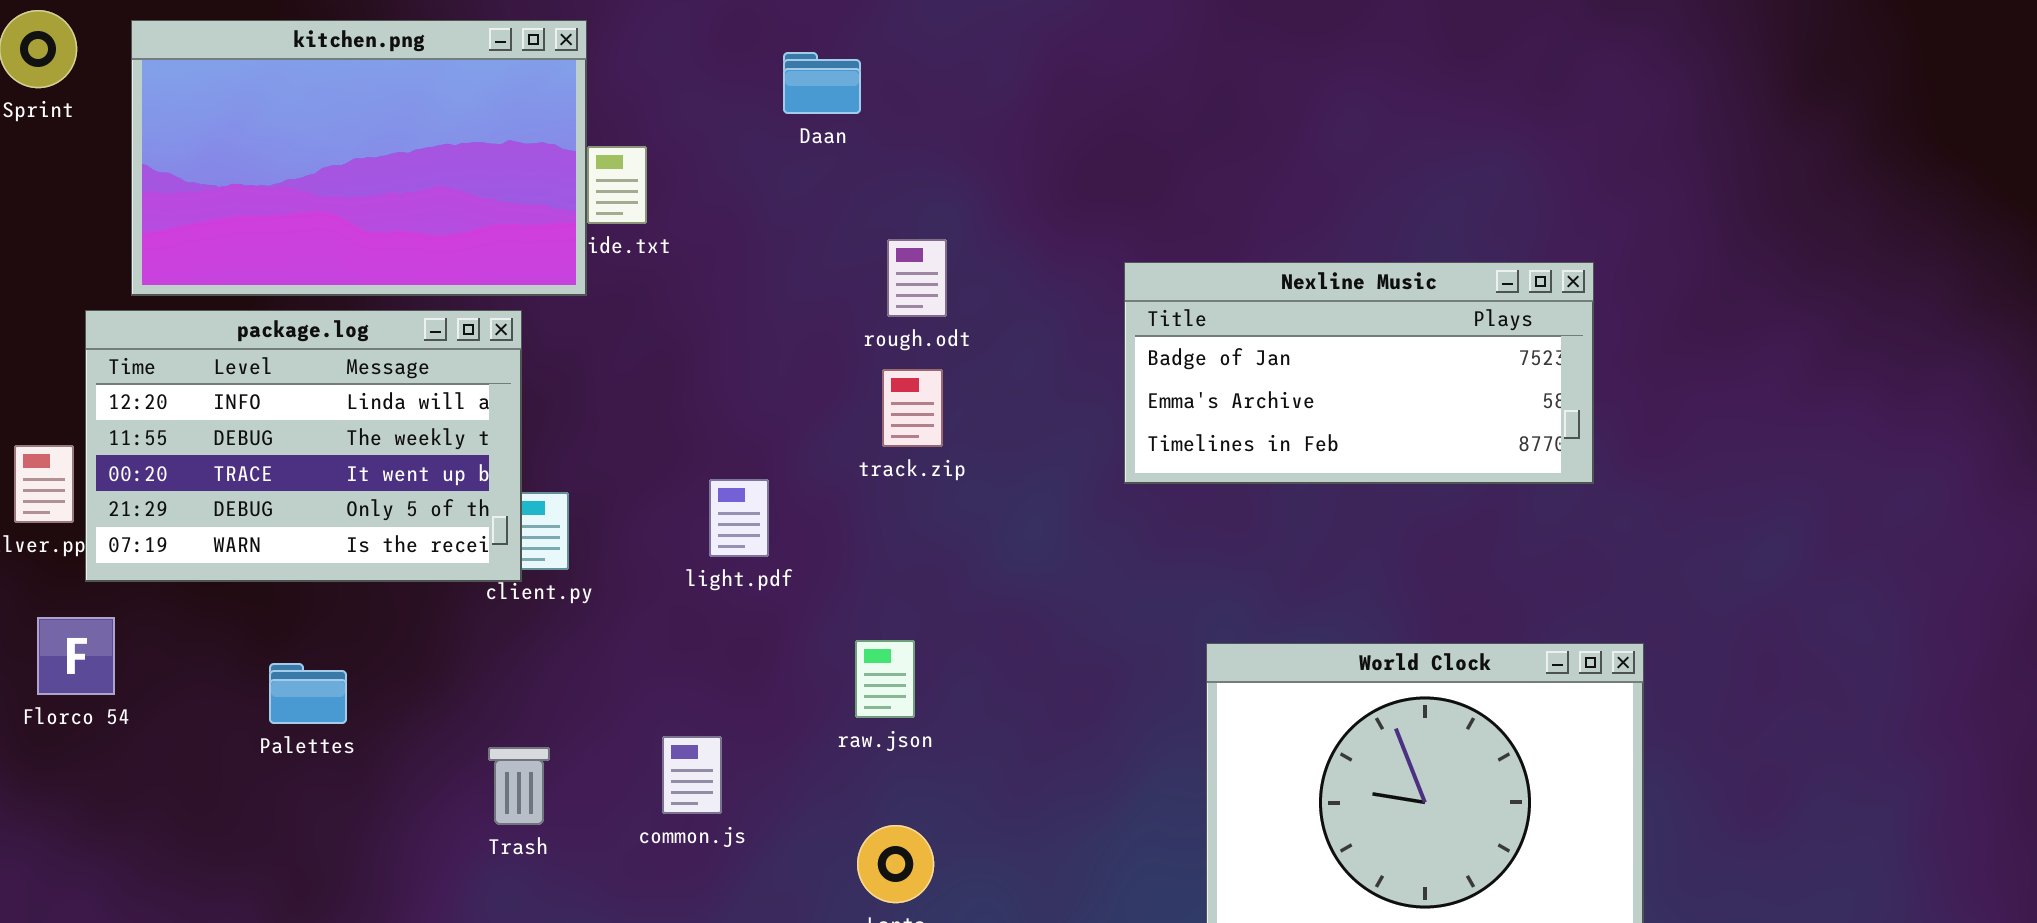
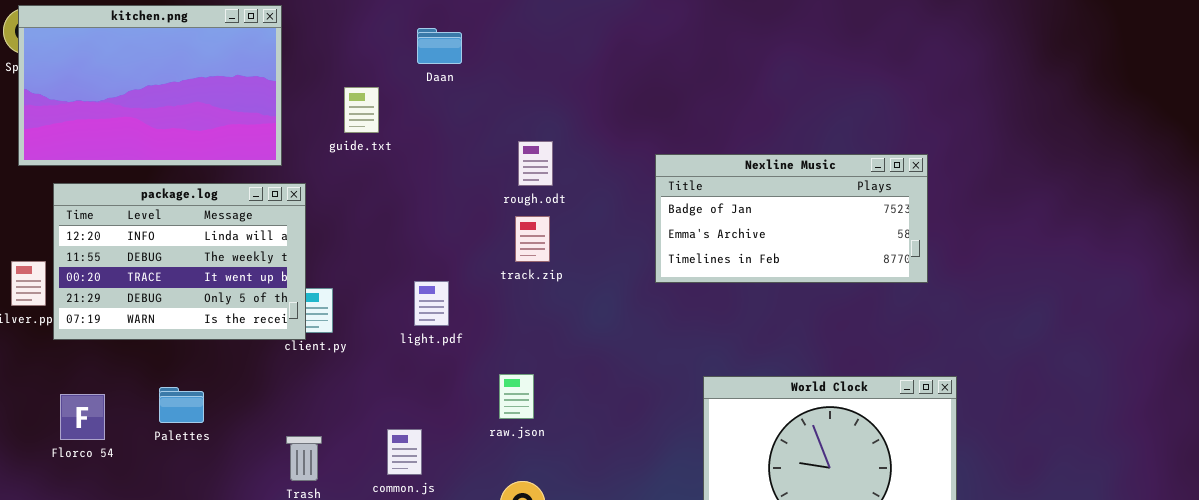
kitchen.png: [131,20,587,296] -> [18,5,282,166], moved
Daan: [783,52,861,114] -> [417,28,462,64], moved
Florco 54: [37,617,115,695] -> [60,394,105,440], moved

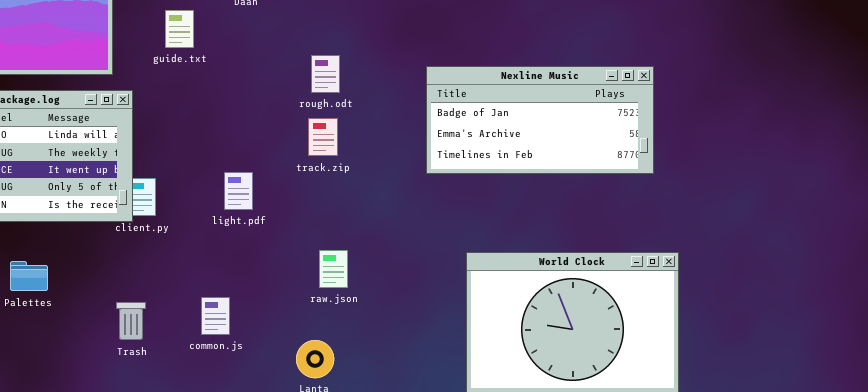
raw.json: [499,374,534,419] -> [319,250,348,288], moved

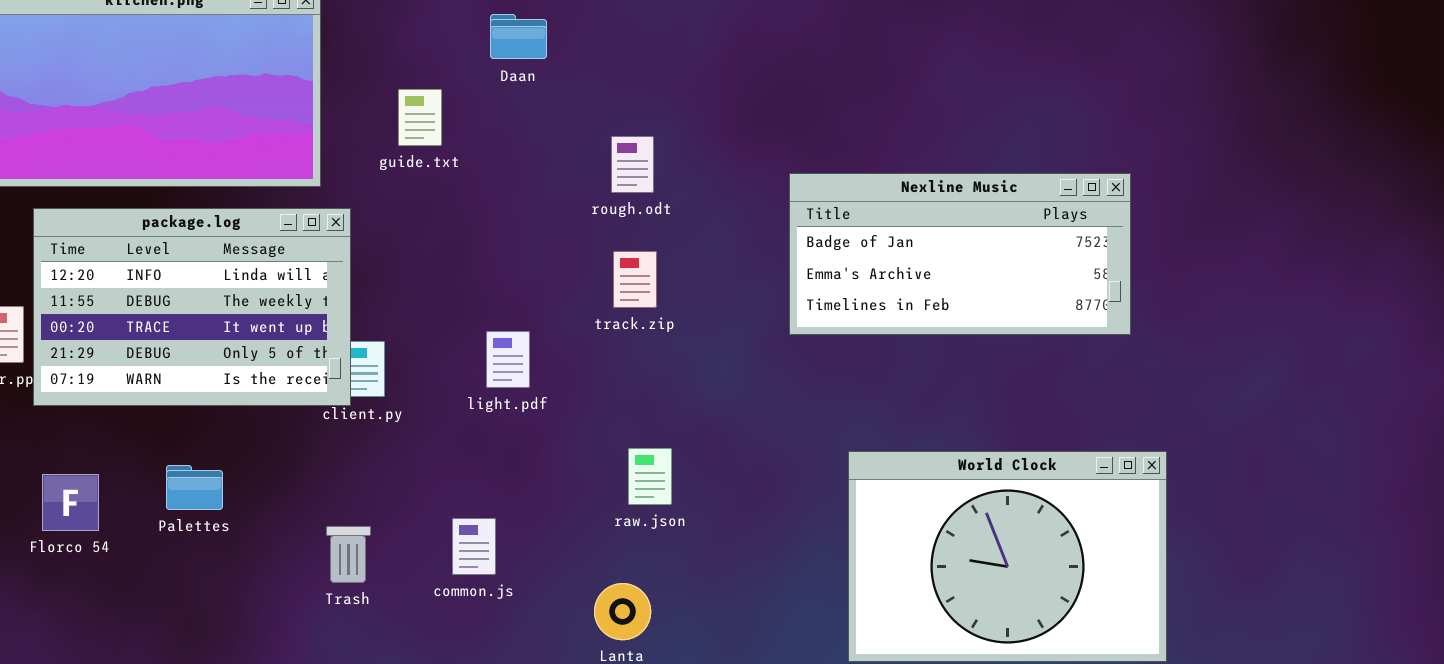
rough.odt: [311,55,340,93] -> [611,136,654,193], moved

